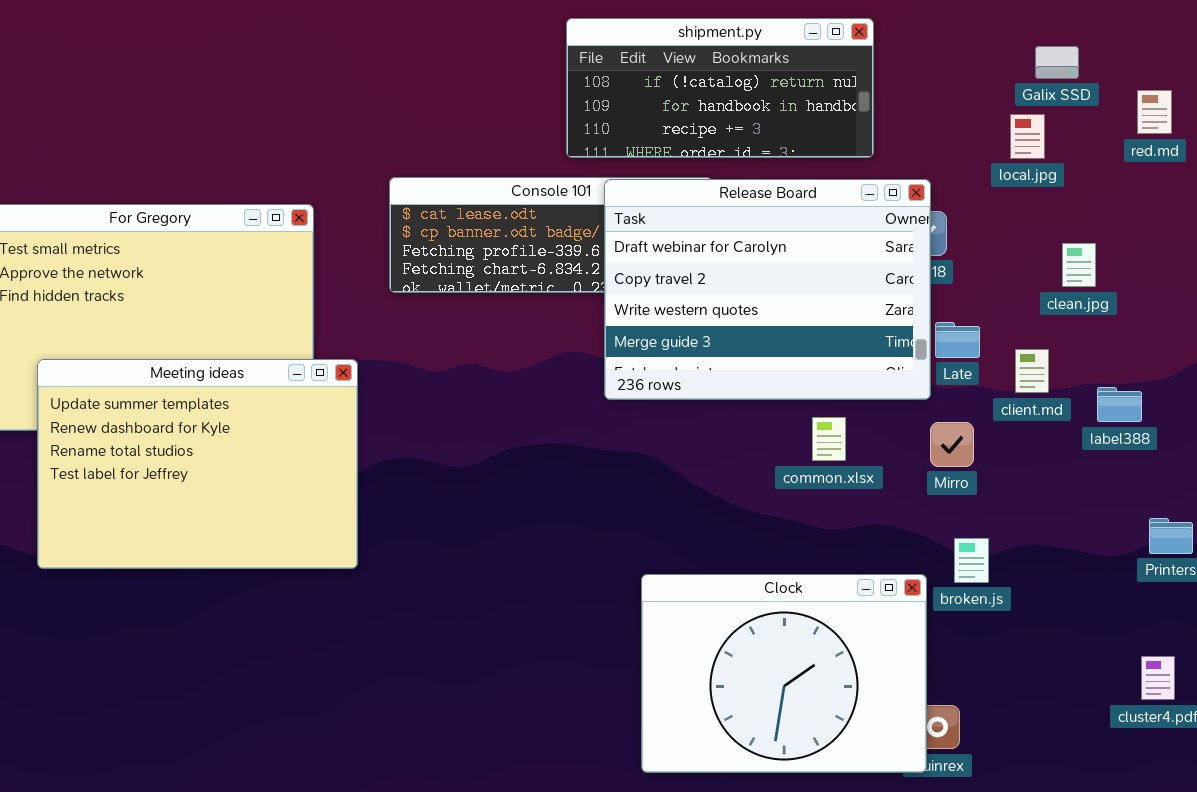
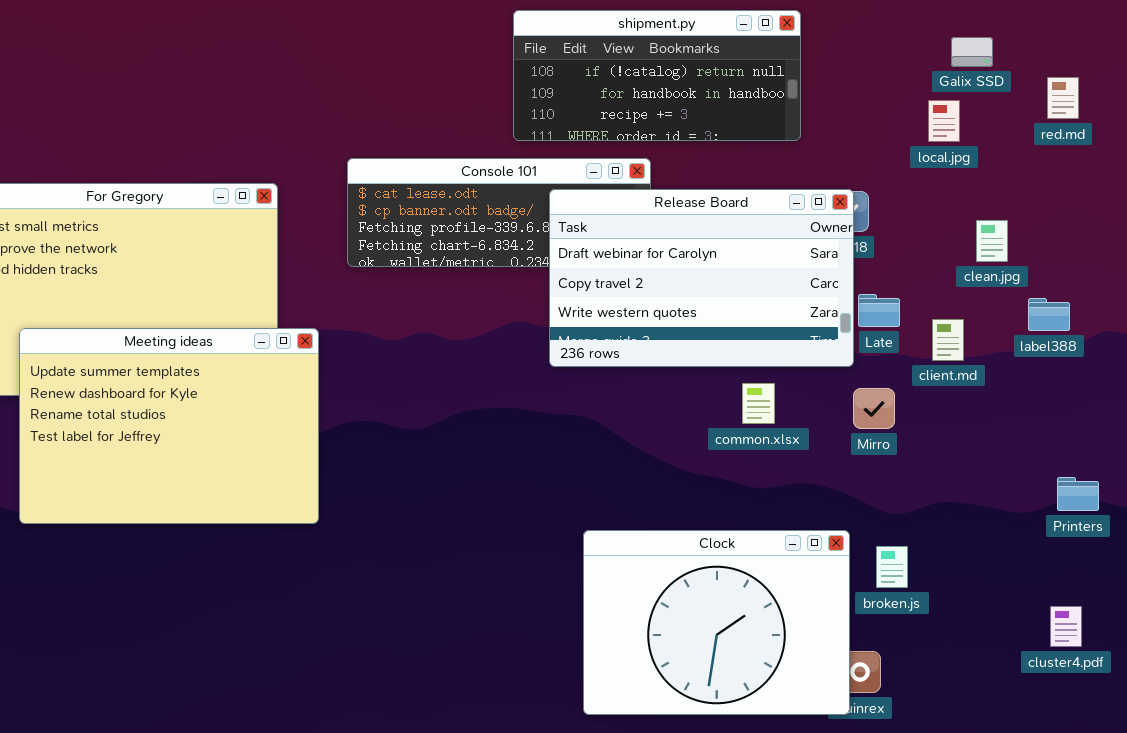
Release Board: [604,179,931,400] -> [549,189,854,367], resized
label388: [1097,387,1142,422] -> [1028,298,1070,331], moved
broken.js: [954,538,989,583] -> [876,546,908,588], moved

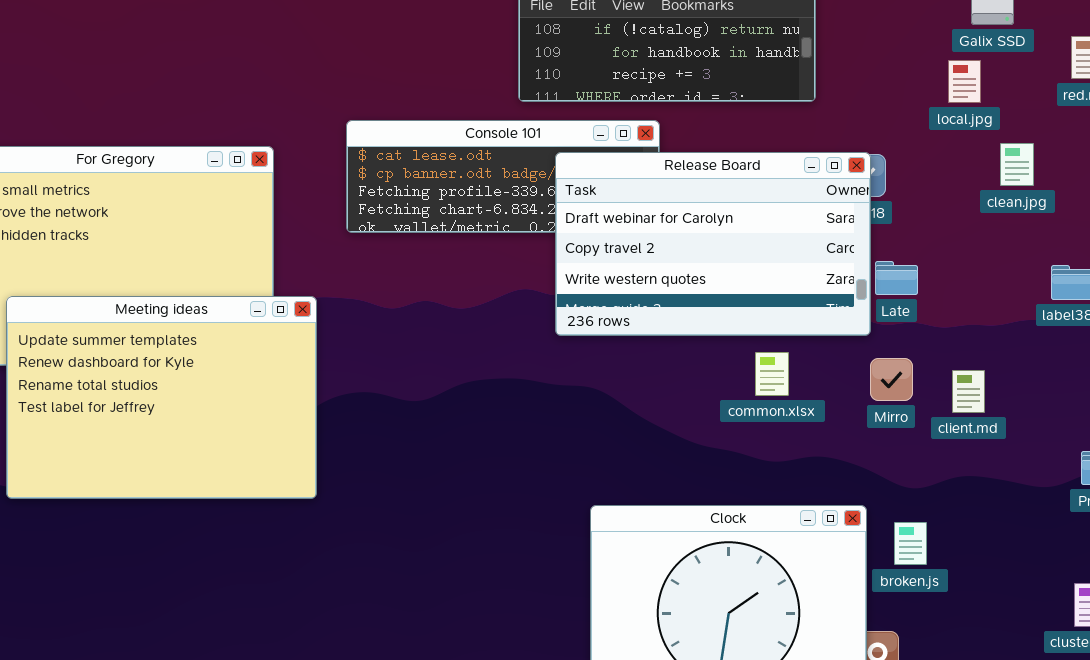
clean.jpg: [976,220,1008,262] -> [1000,143,1034,186], moved
client.md: [932,319,964,361] -> [952,370,985,413], moved

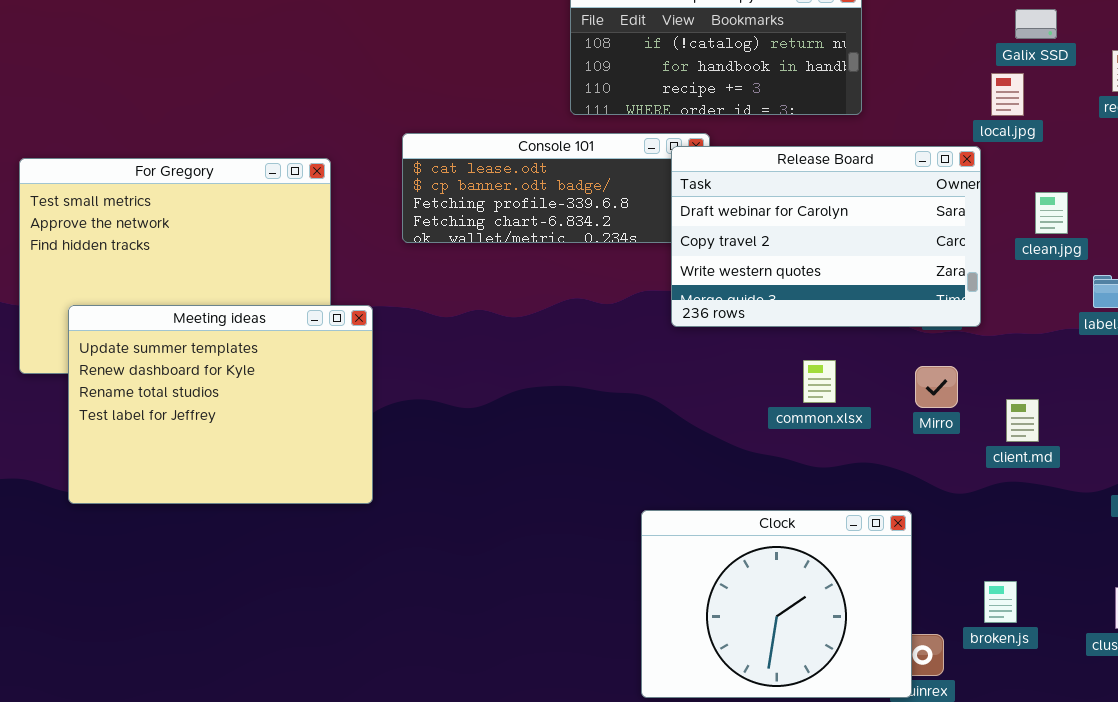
clean.jpg: [1000,143,1034,186] -> [1035,192,1068,234], moved
Release Board: [555,152,871,336] -> [671,146,981,327], moved
client.md: [952,370,985,413] -> [1006,399,1039,442], moved
broken.js: [894,522,927,565] -> [984,581,1017,623], moved

